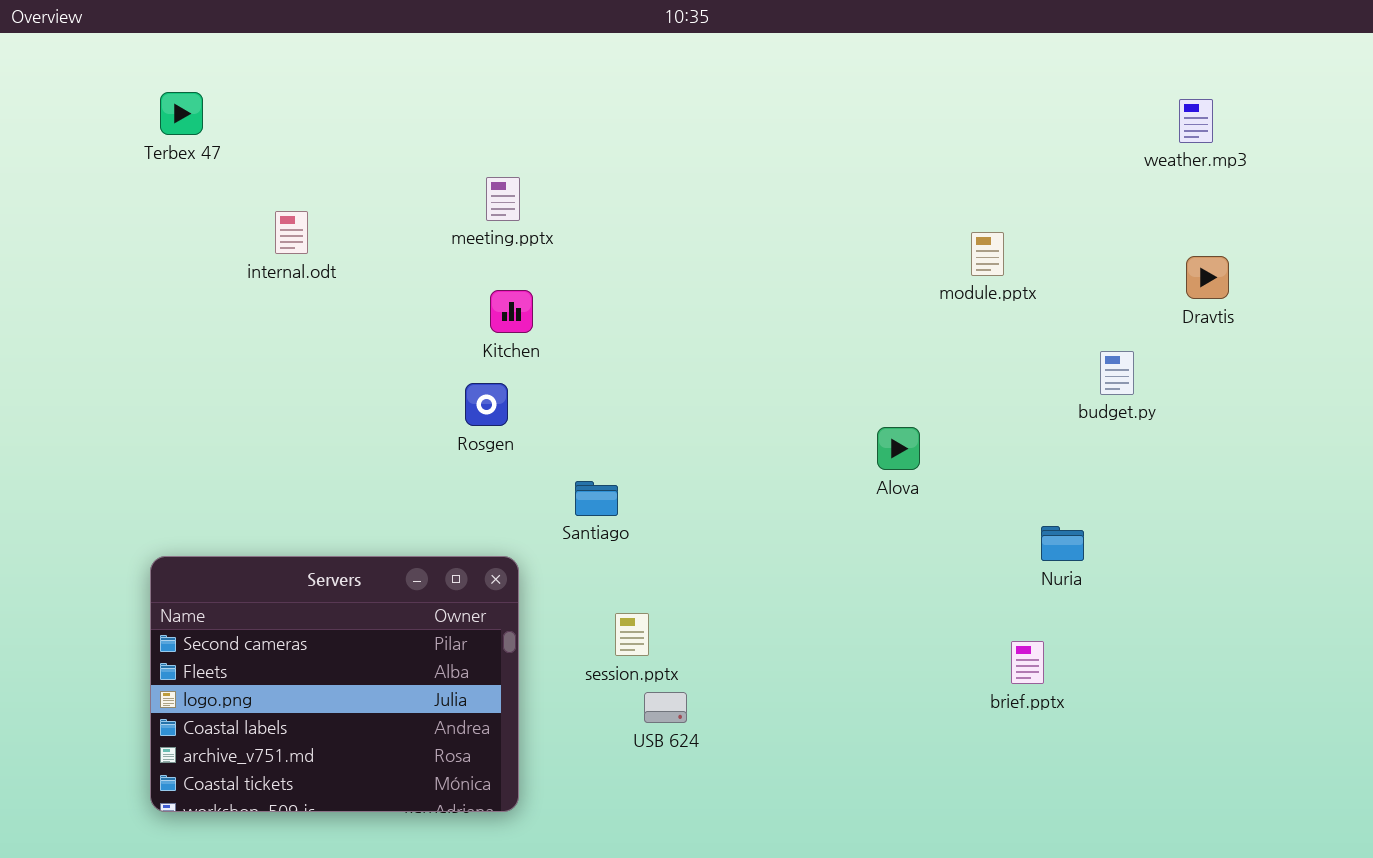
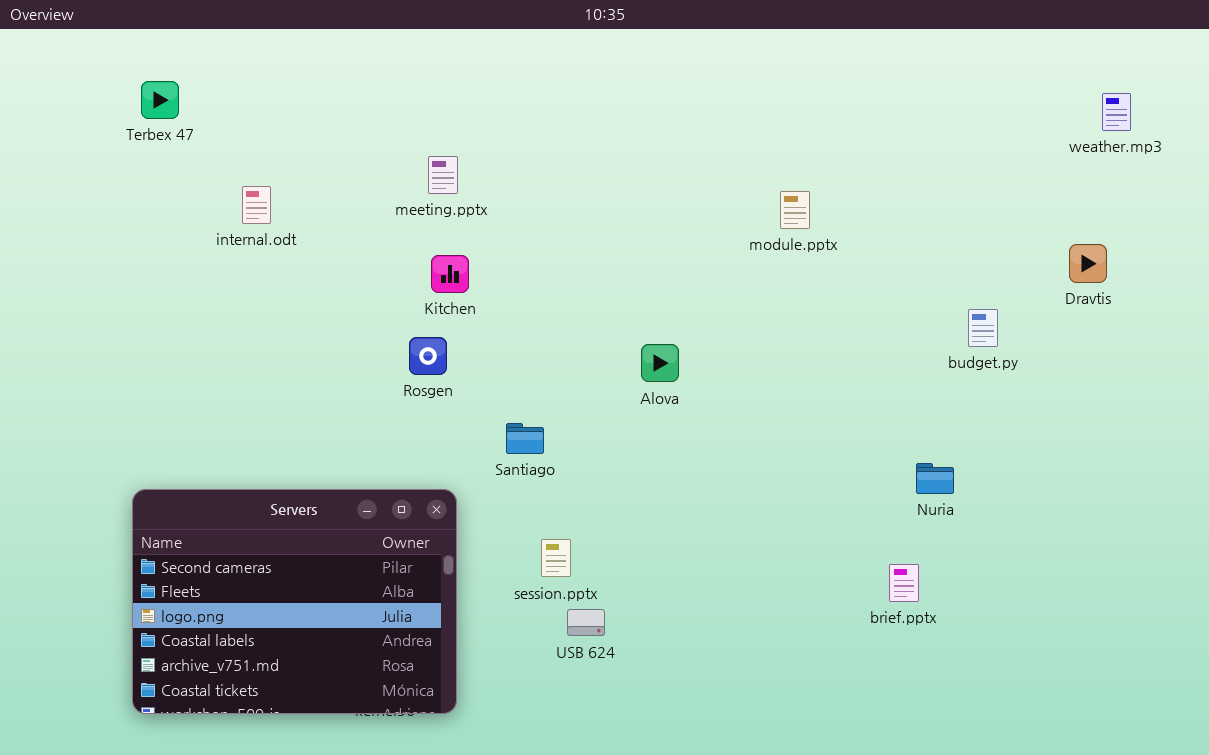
weather.mp3: [1179,99,1213,143] -> [1102,93,1131,131], moved
module.pptx: [971,232,1004,276] -> [780,191,810,229], moved
Dravtis: [1186,256,1229,299] -> [1069,244,1107,283], moved
Alova: [877,427,920,470] -> [641,344,679,382], moved

